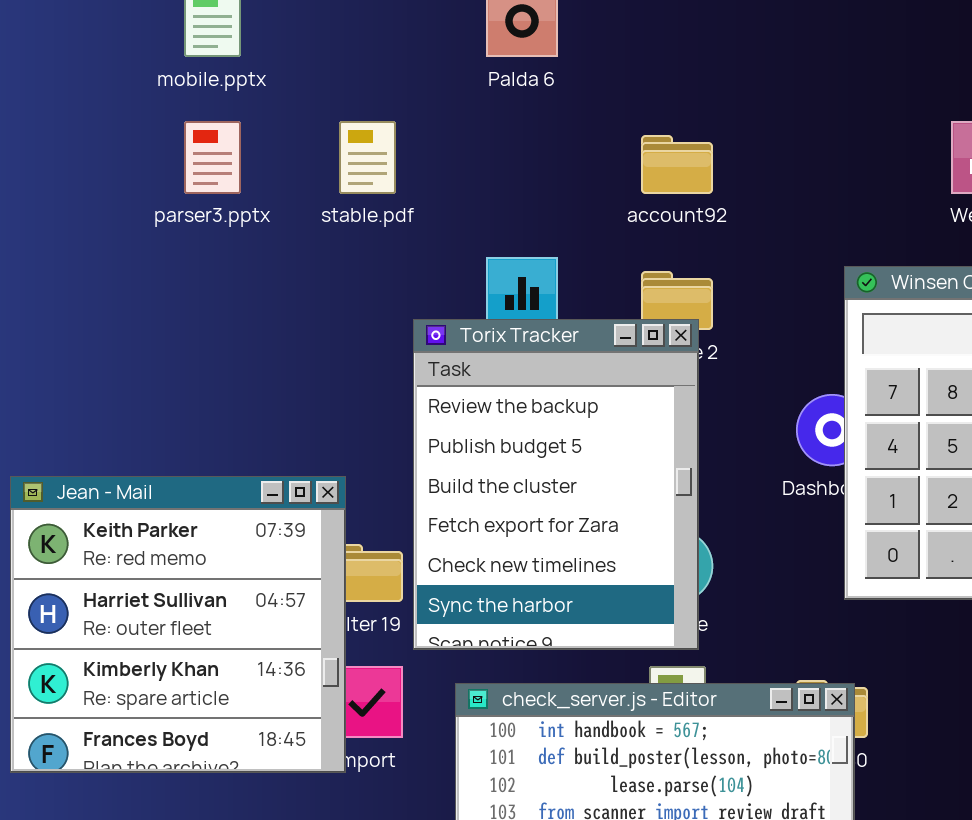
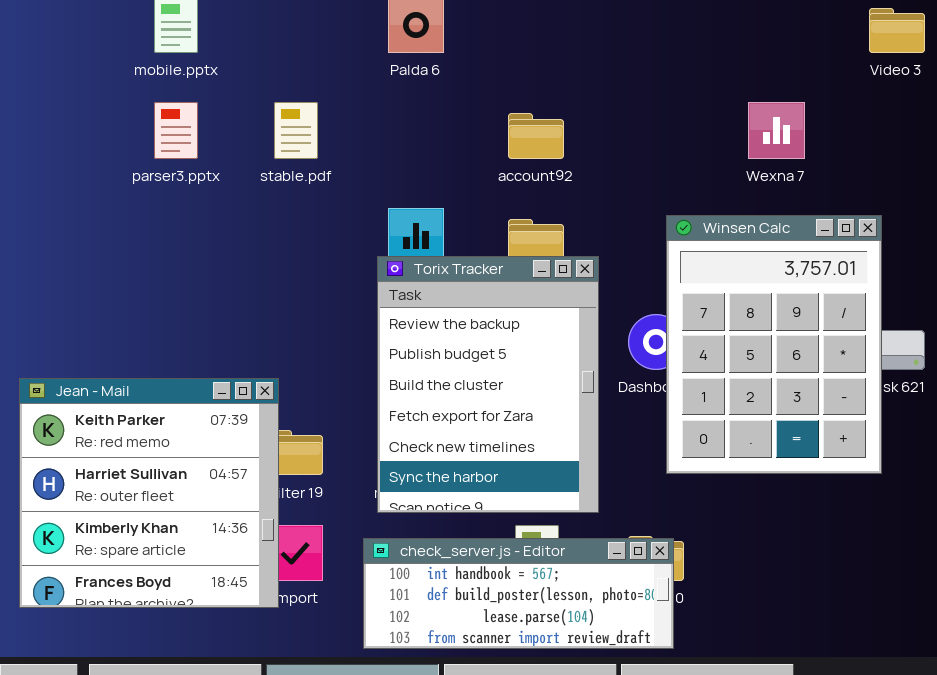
Torix Tracker: [413,319,699,650] -> [377,256,599,513], moved

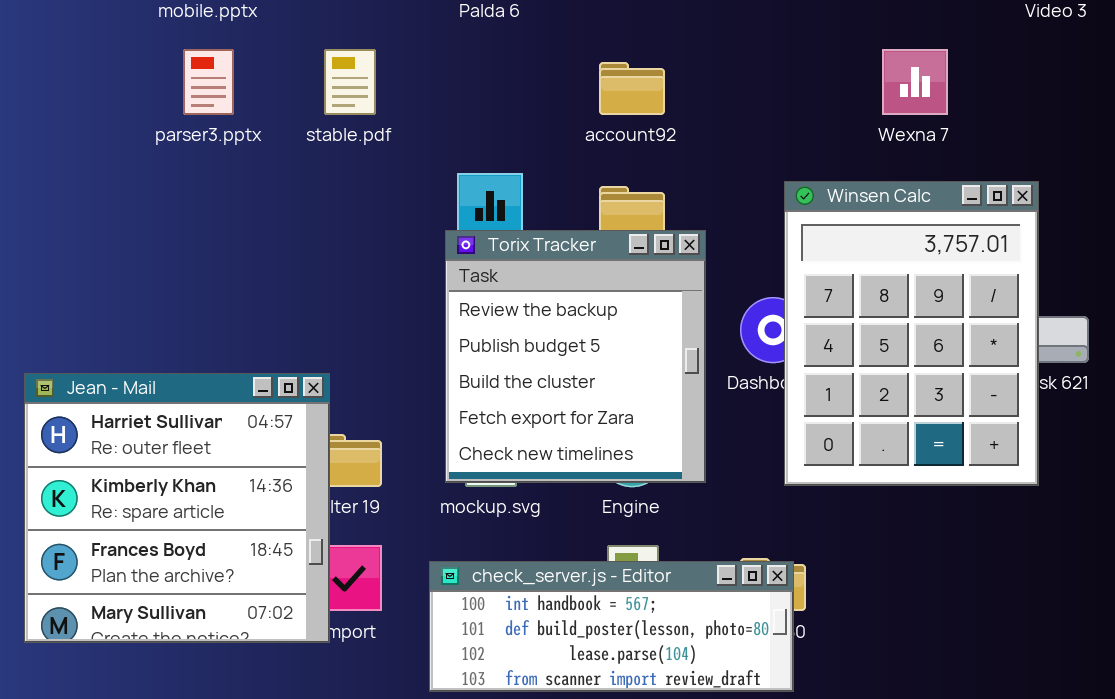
Torix Tracker: [377,256,599,513] -> [445,230,706,483], resized
Jean - Mail: [19,378,279,608] -> [24,373,330,643], scrolled down 1 row

